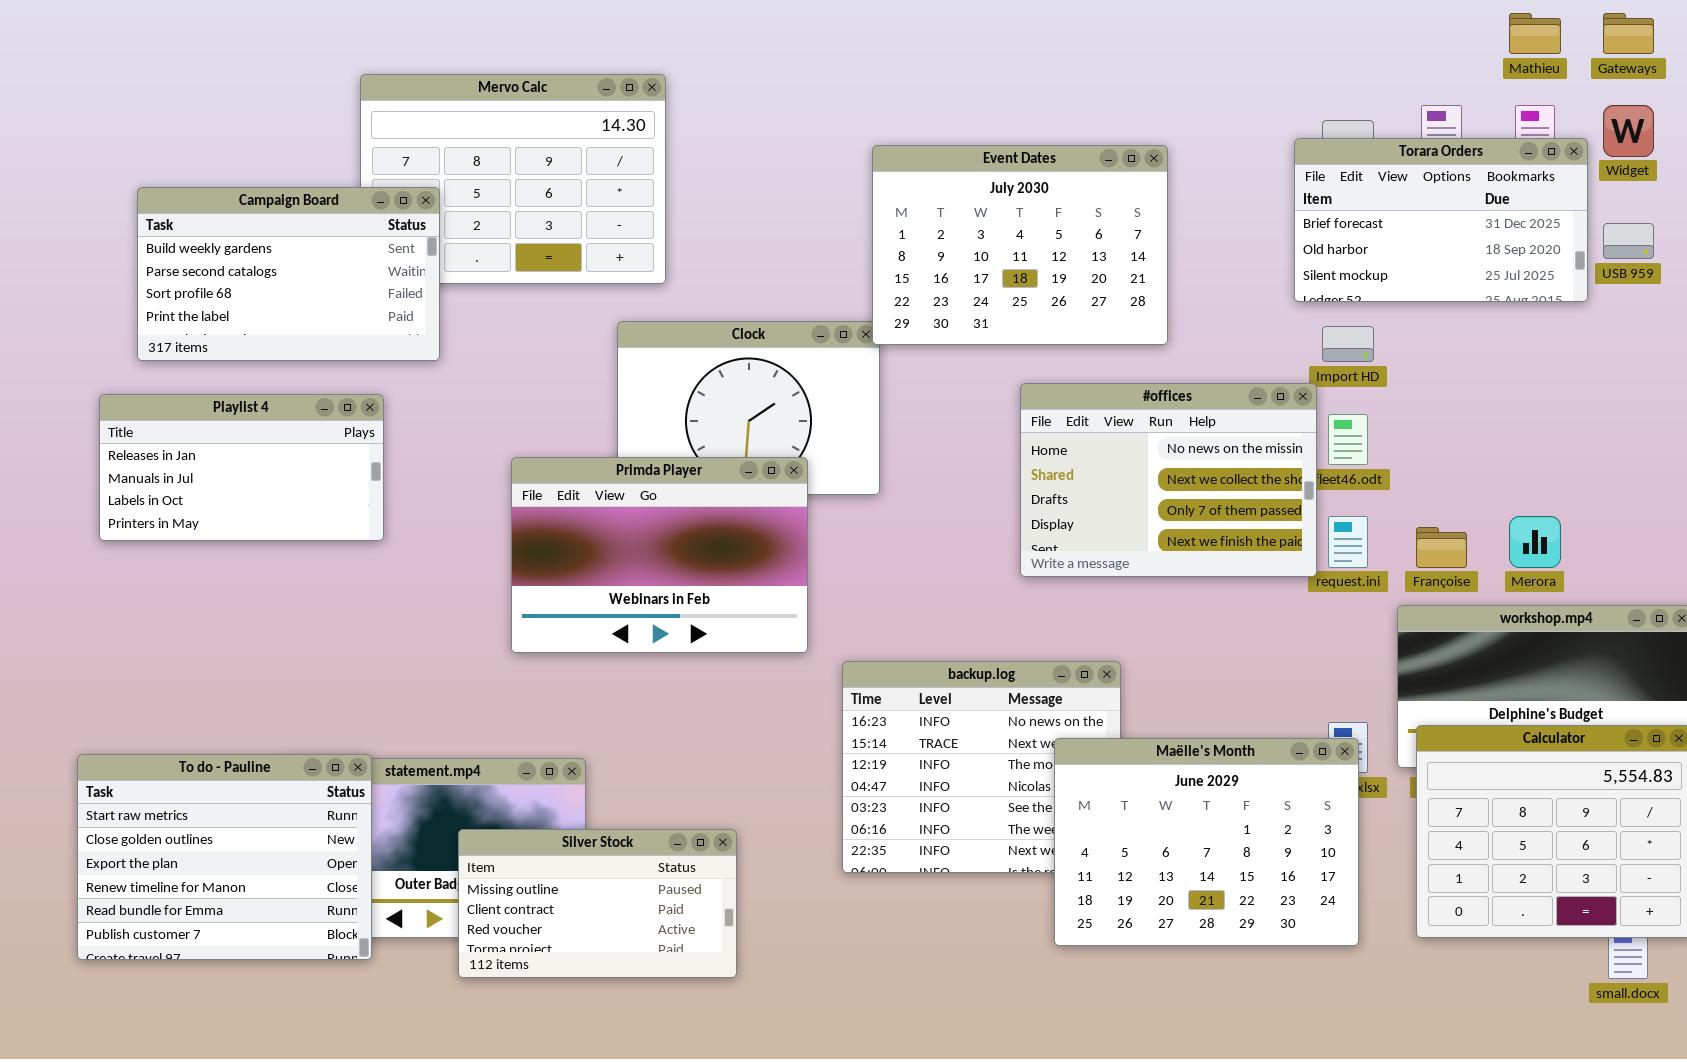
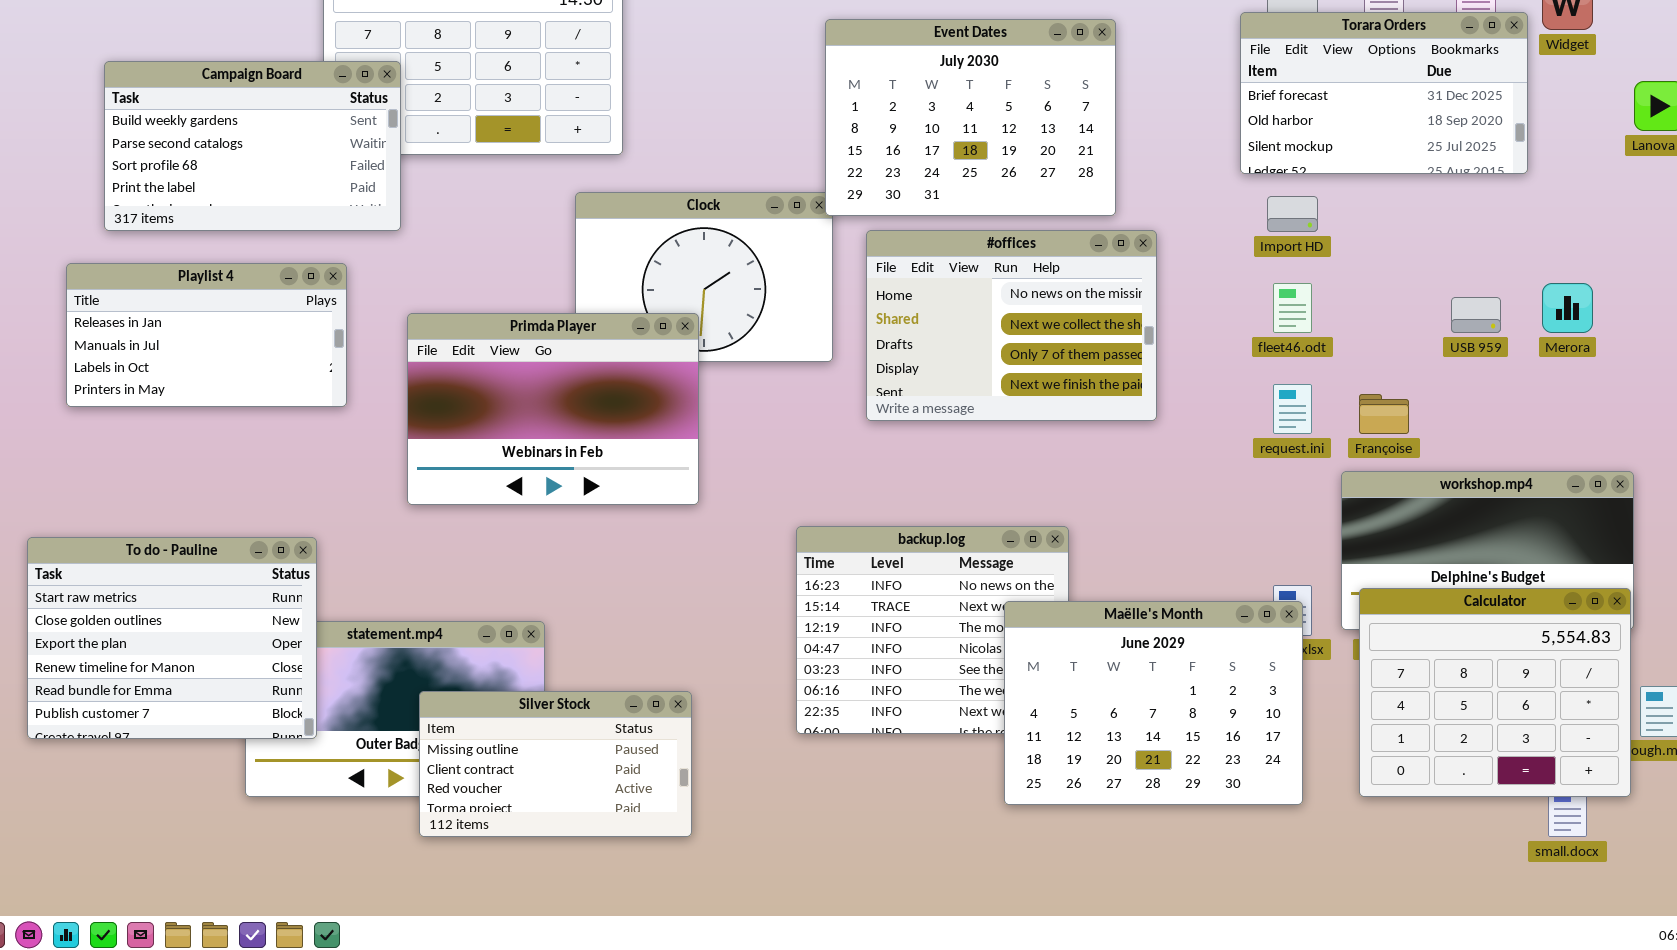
USB 959: [1603,223,1654,259] -> [1451,297,1501,333], moved
#offices: [1020,383,1317,577] -> [866,230,1157,421], moved
Primda Player: [511,457,808,653] -> [407,313,699,505], moved
Merora: [1509,516,1561,568] -> [1542,283,1593,333], moved
To do - Pauline: [77,754,372,960] -> [27,537,317,739], moved

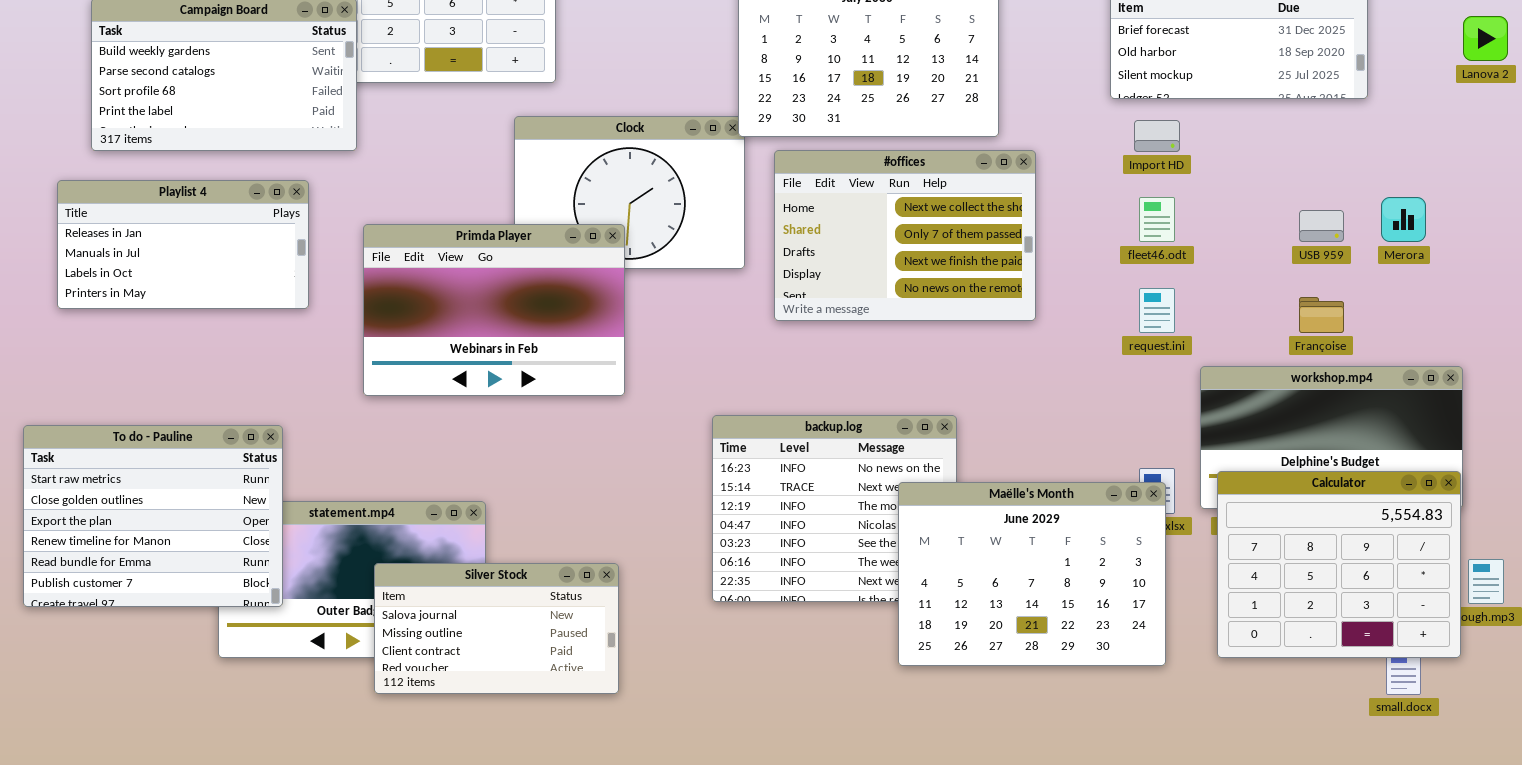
#offices: [866,230,1157,421] -> [774,150,1036,321], scrolled down 1 row
Françoise: [1359,394,1409,434] -> [1299,297,1344,333], moved
Silver Stock: [419,691,692,837] -> [374,563,619,694], scrolled up 1 row

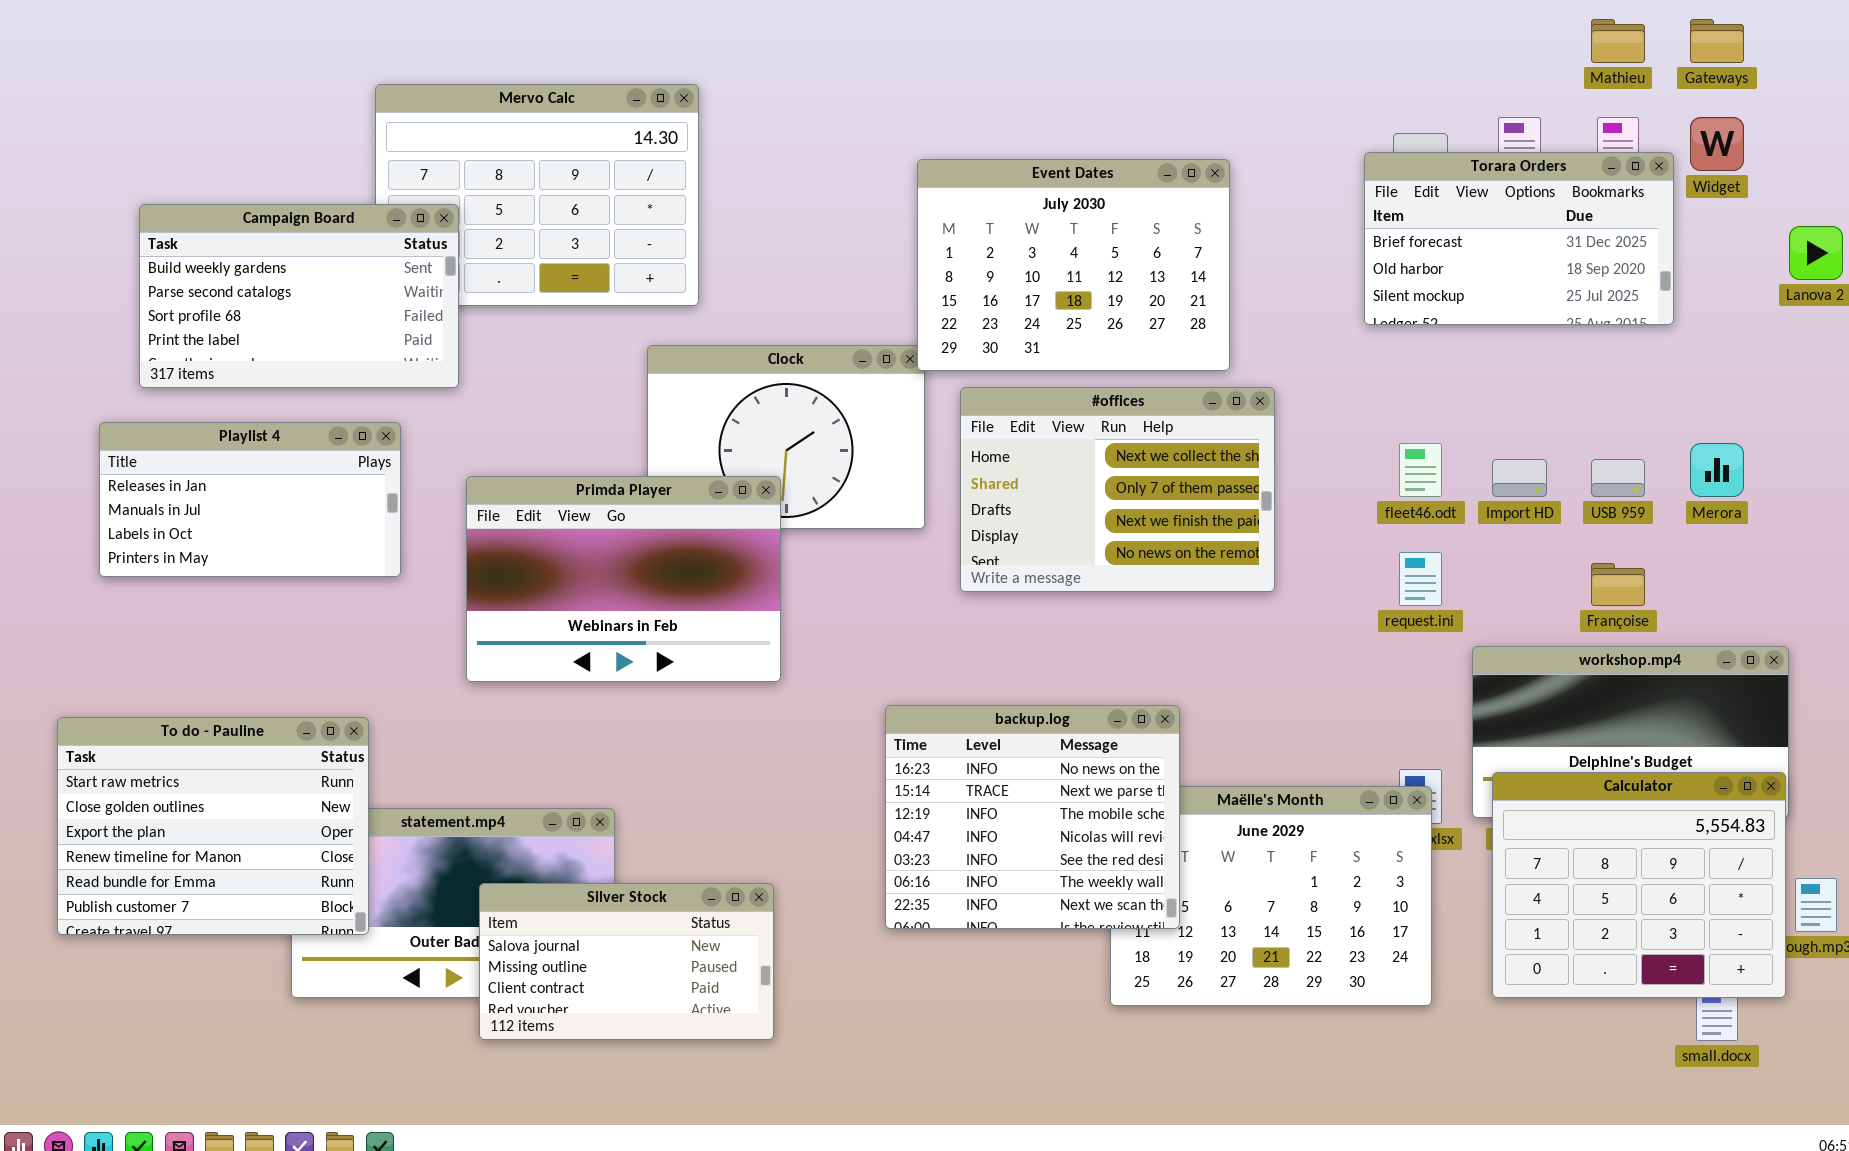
Import HD: [1134,120,1180,152] -> [1492,459,1547,497], moved
backup.log: [712,415,957,602] -> [885,705,1180,929], raised

